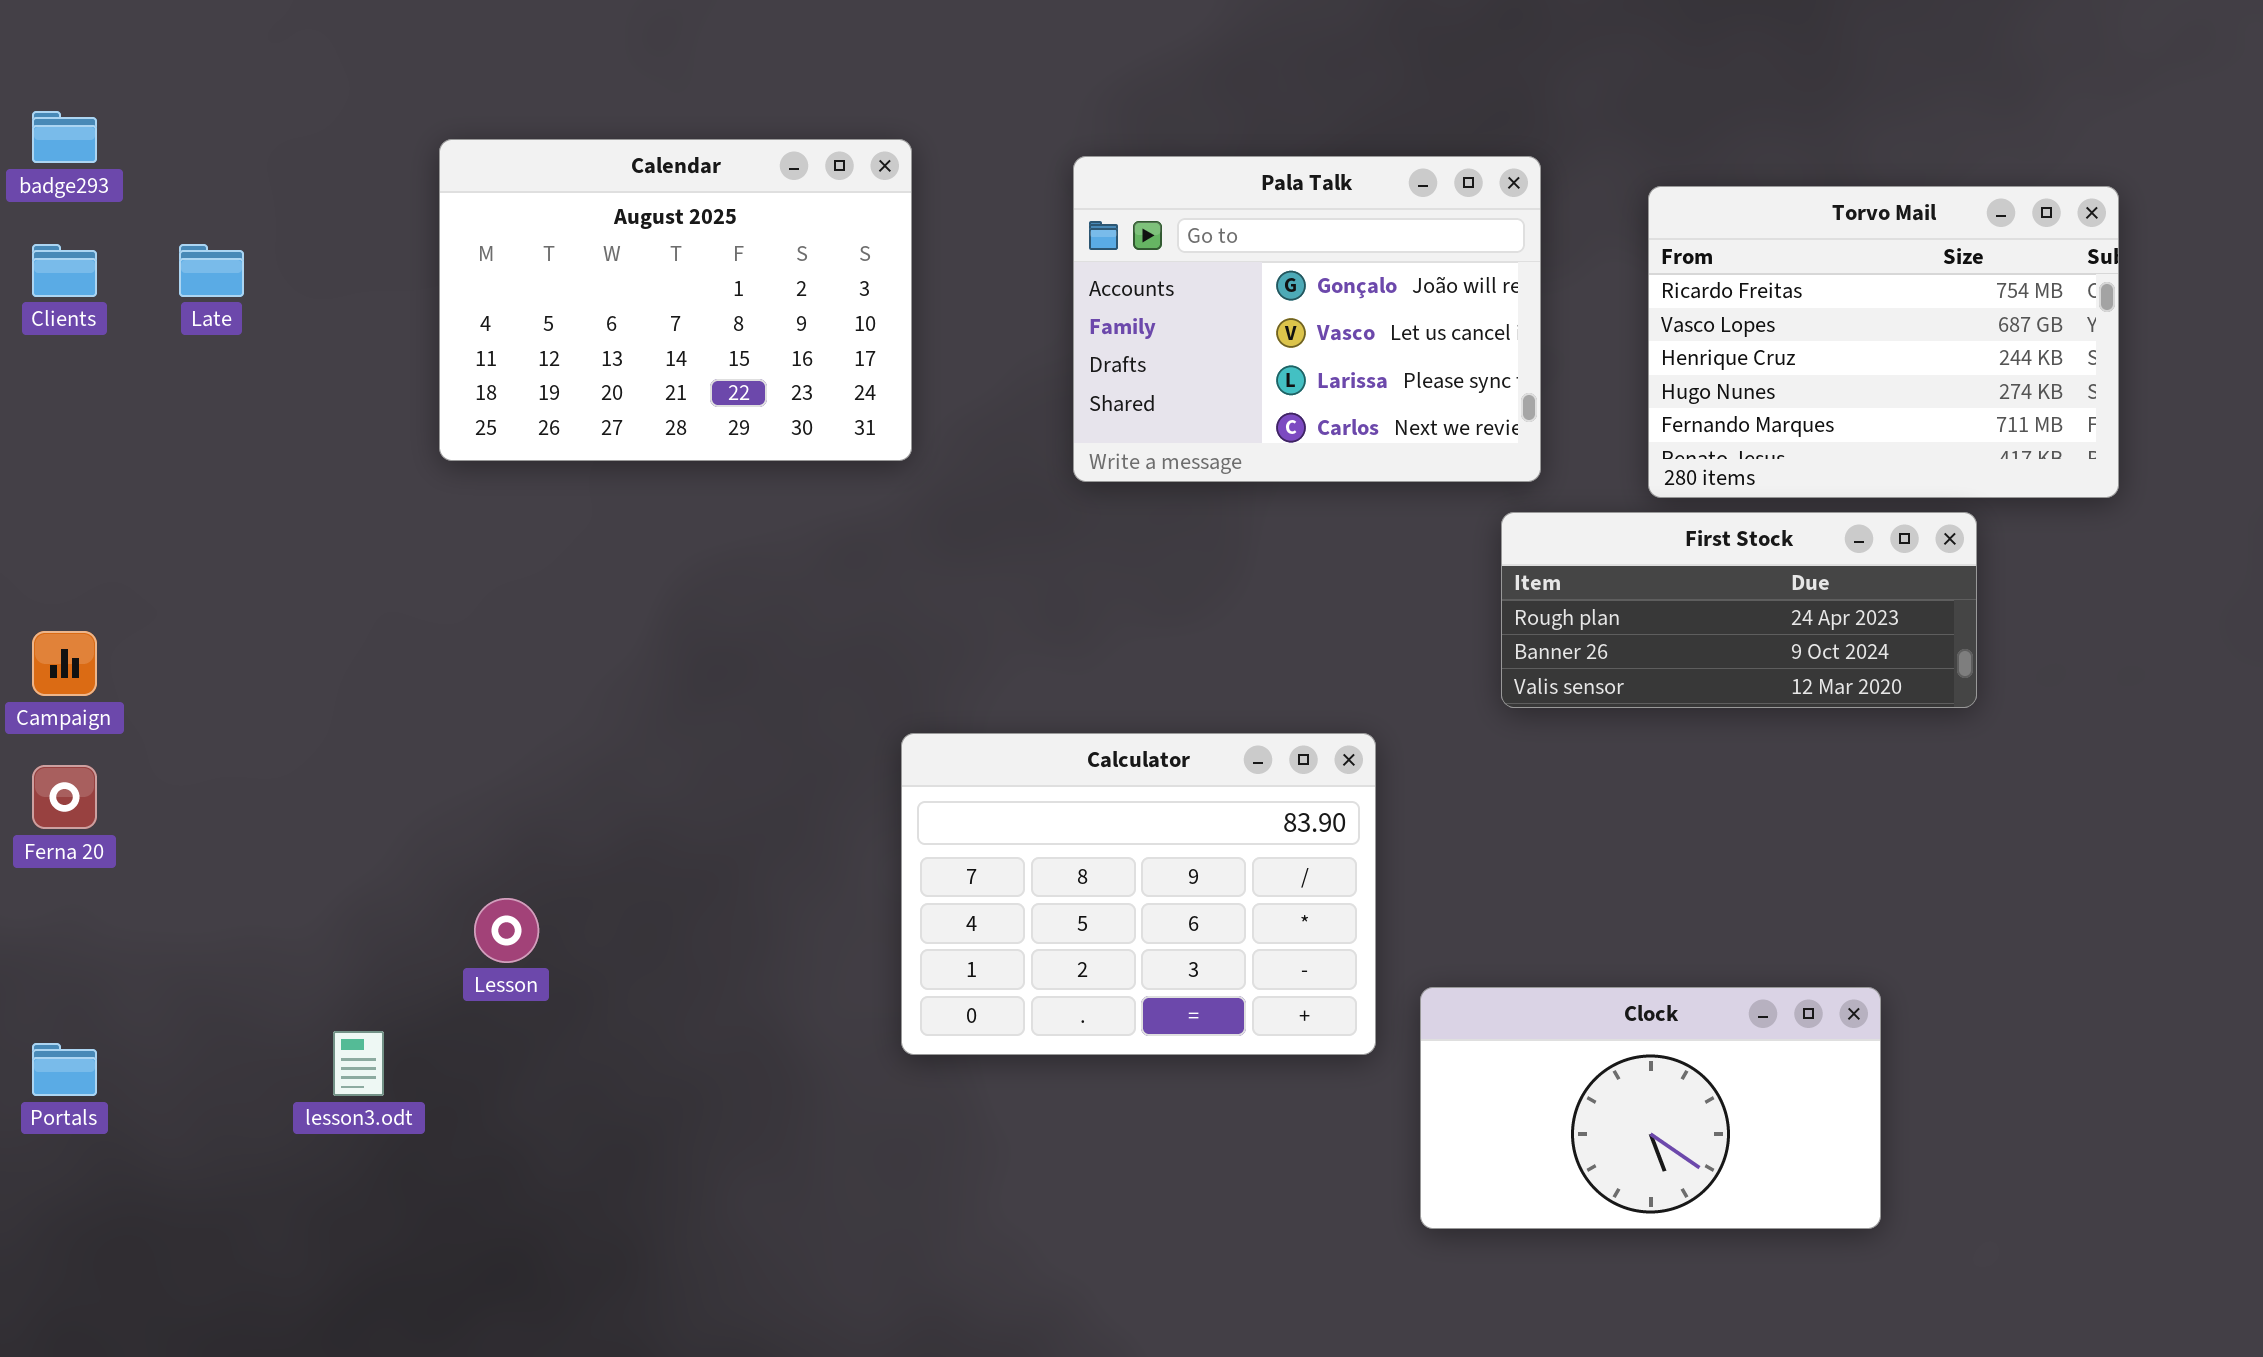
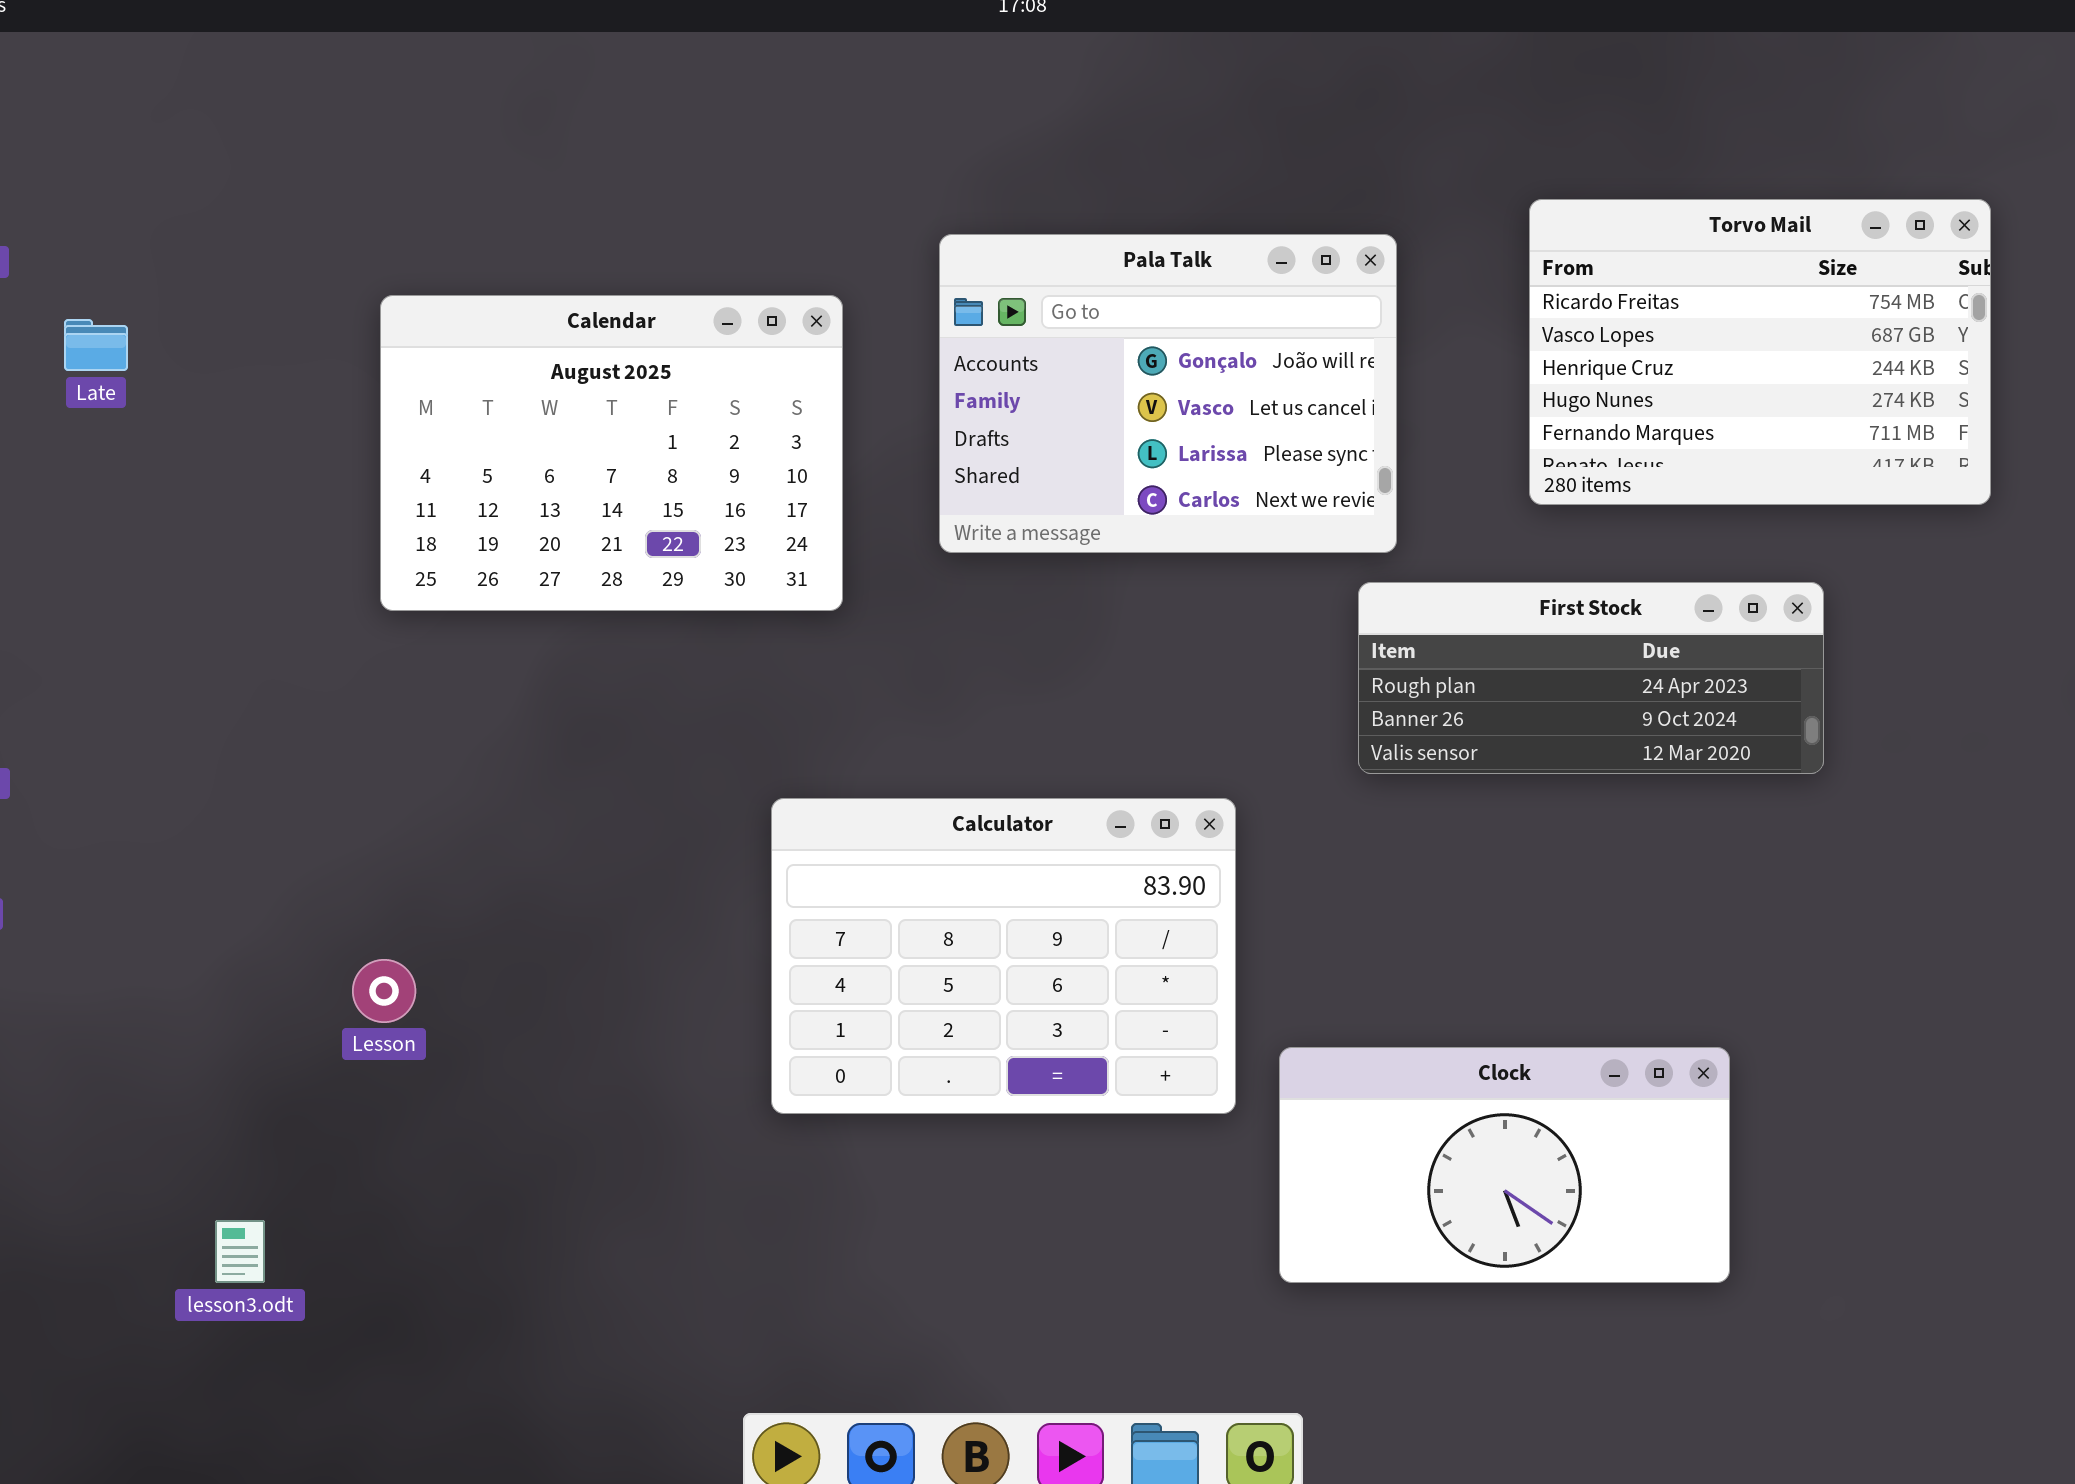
Calendar: [439,139,912,461] -> [380,295,843,611], moved
Torvo Mail: [1648,186,2119,498] -> [1529,199,1991,505], moved
lesson3.odt: [333,1031,384,1096] -> [215,1220,265,1283], moved

